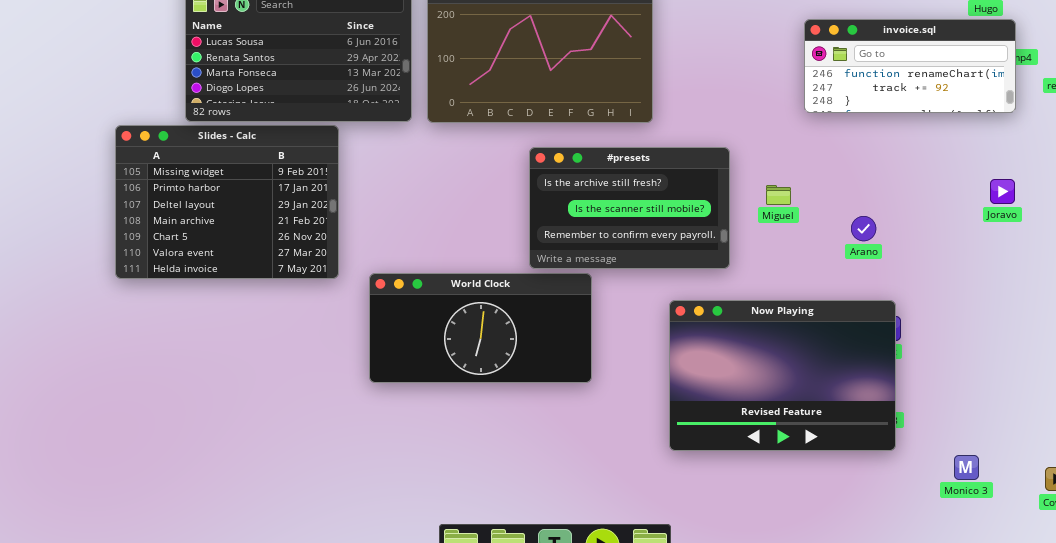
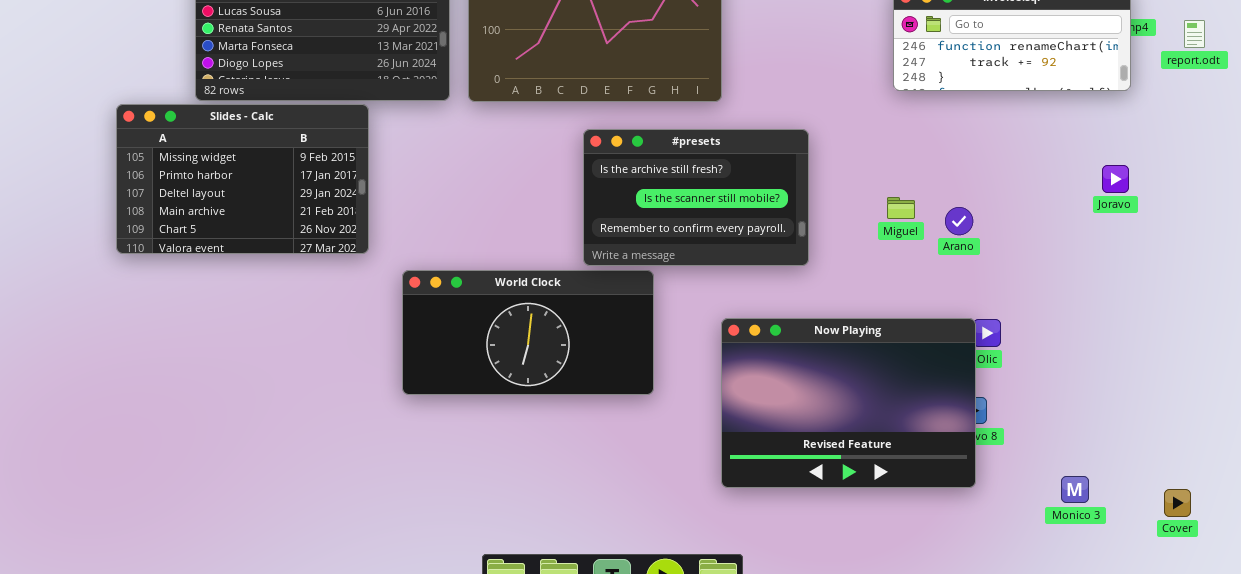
Slides - Calc: [115,125,339,279] -> [116,104,369,254], resized
Miguel: [766,185,791,205] -> [887,197,915,219], moved
Now Playing: [669,300,896,451] -> [721,318,976,488], moved

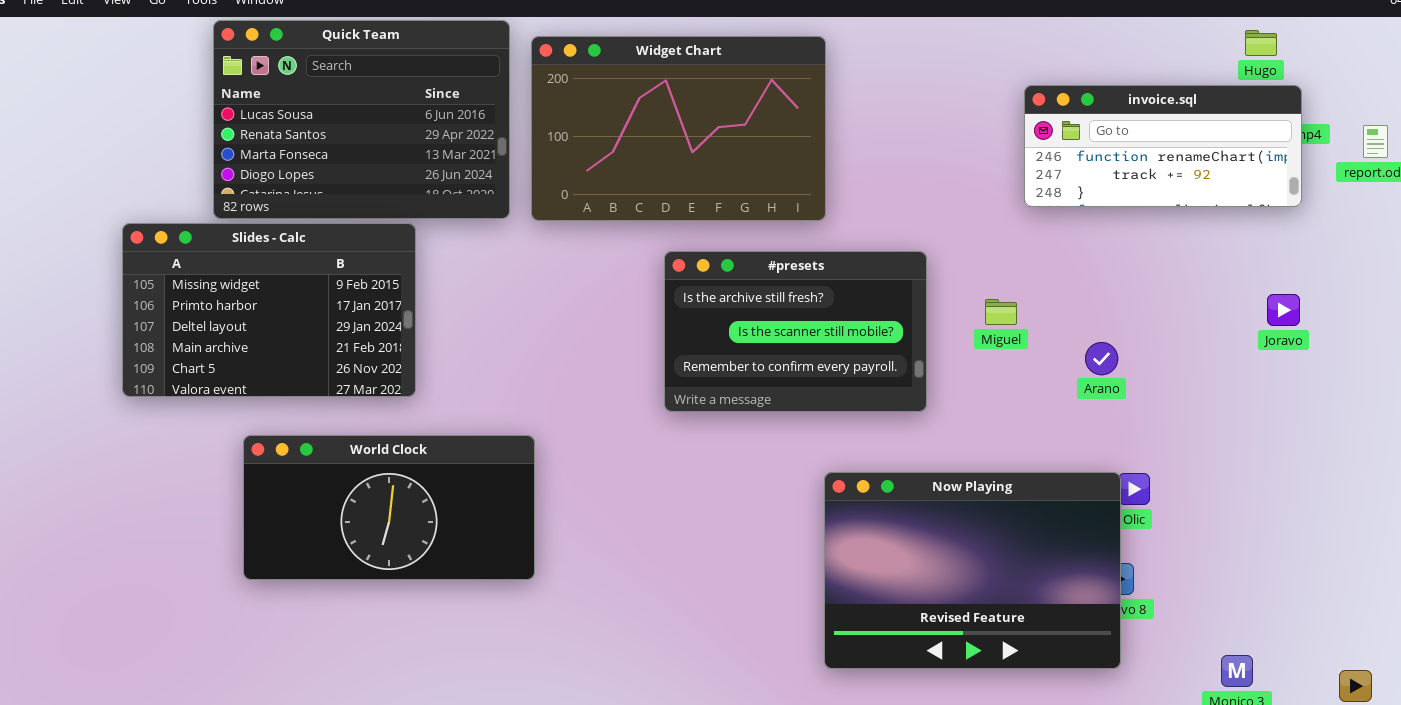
Miguel: [887,197,915,219] -> [985,299,1017,325], moved
World Clock: [402,270,654,395] -> [243,435,535,580], moved

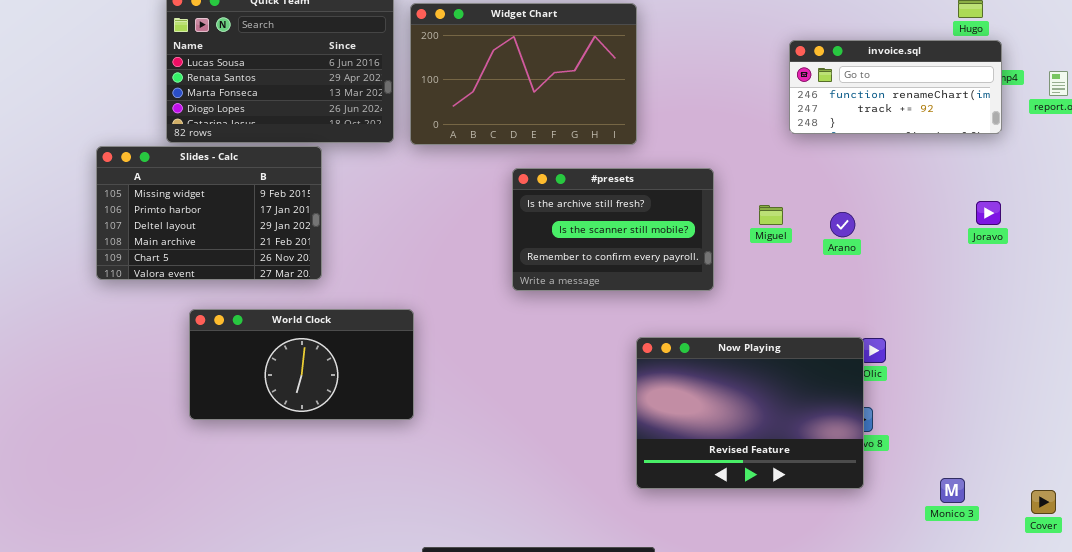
Arano: [1085,342,1118,375] -> [830,212,855,237], moved

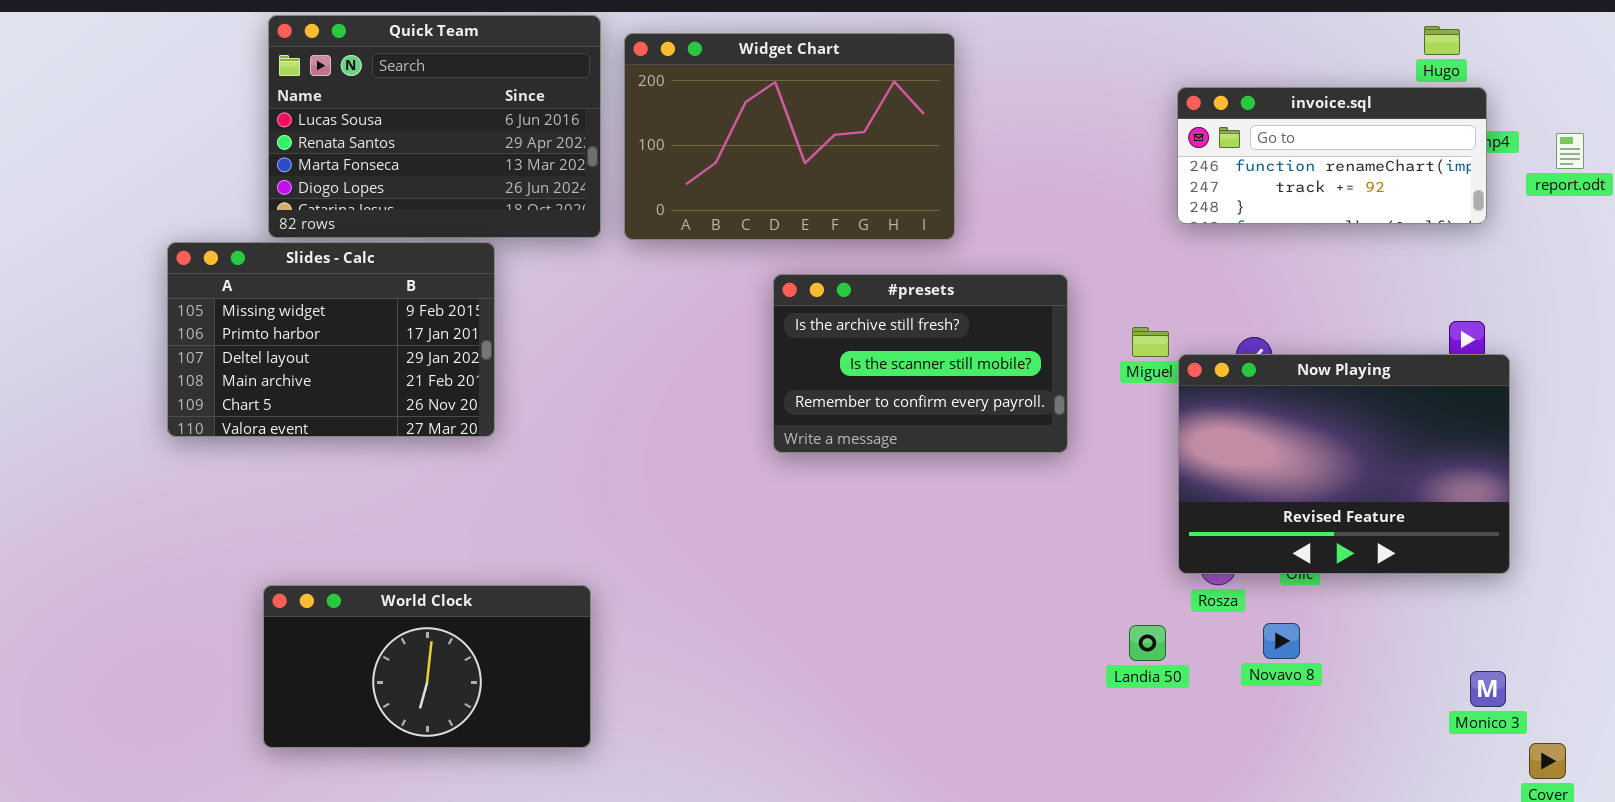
World Clock: [189,309,414,420] -> [263,585,591,748], moved
Now Playing: [636,337,864,489] -> [1178,354,1510,574], moved
Monico 3: [940,478,965,503] -> [1470,671,1506,707], moved

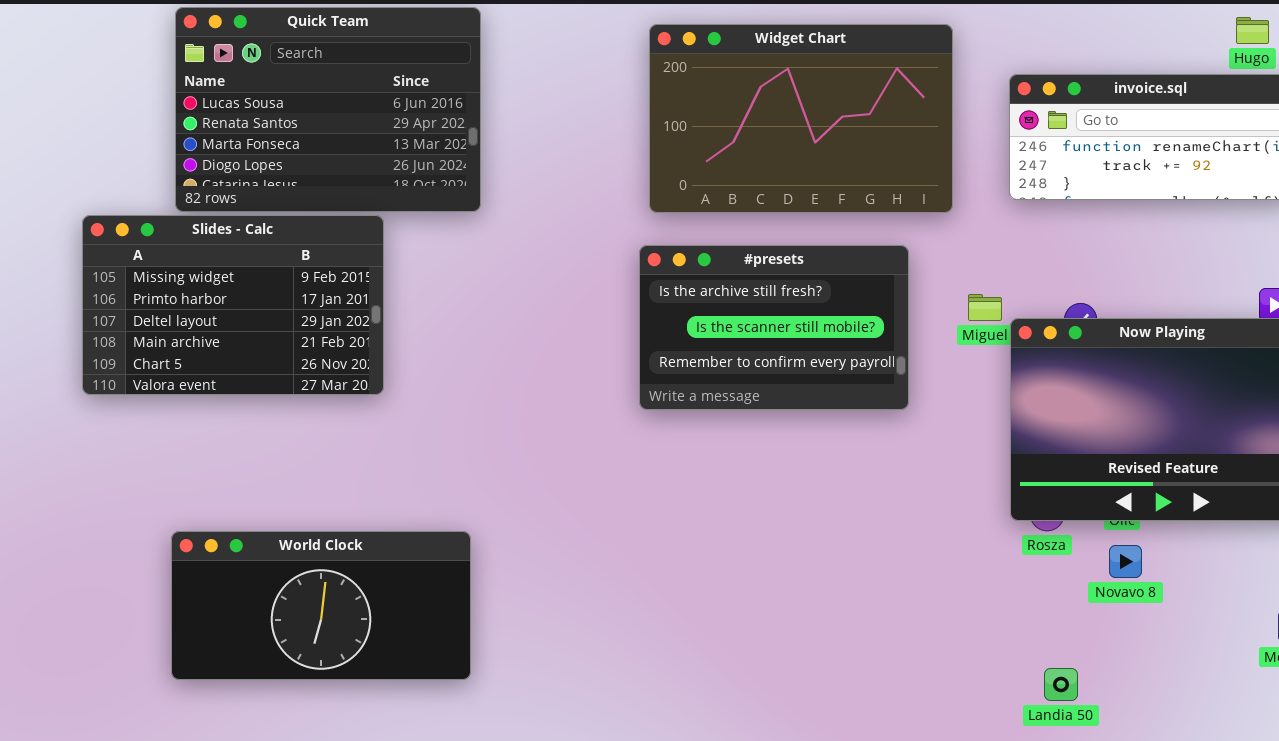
Widget Chart: [624,33,955,240] -> [649,24,953,213], moved
Novavo 8: [1263,623,1300,659] -> [1109,545,1142,578], moved
Landia 50: [1129,625,1166,661] -> [1044,668,1078,701], moved

